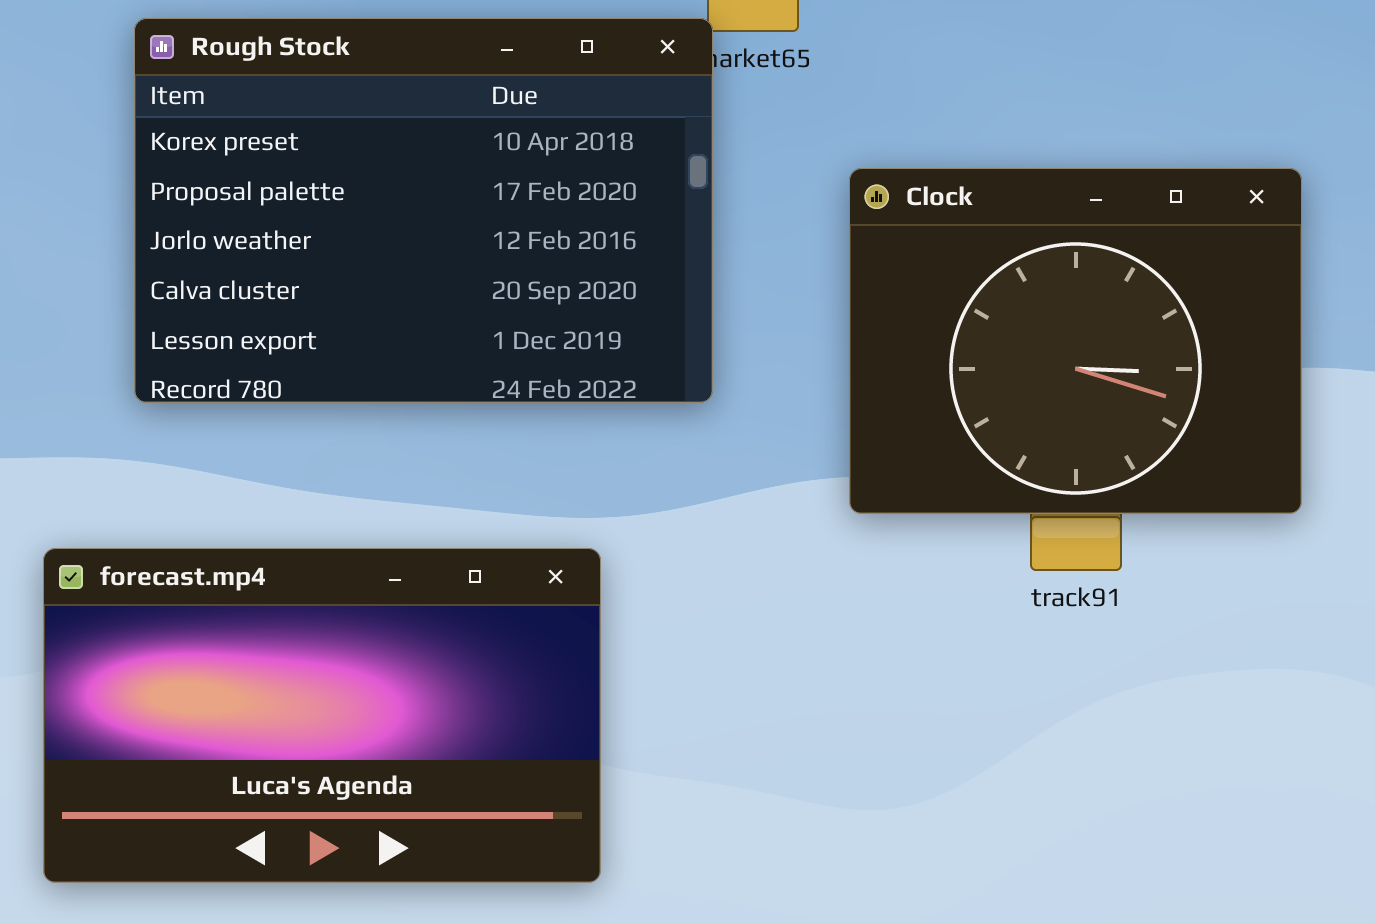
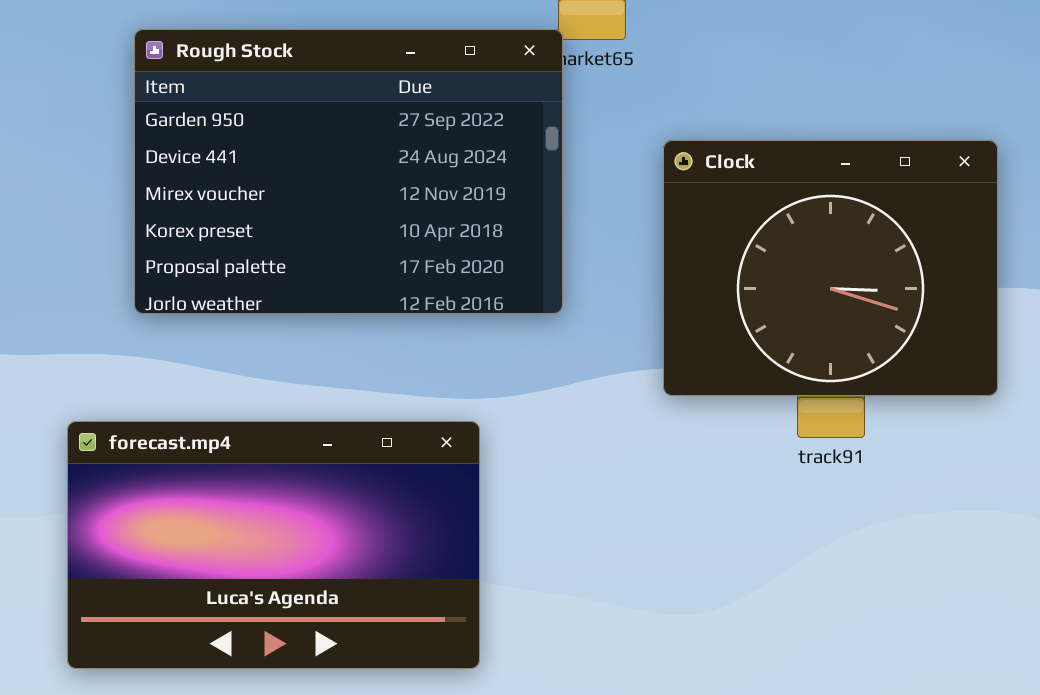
Rough Stock: [134,18,713,403] -> [134,29,563,314], scrolled up 3 rows

